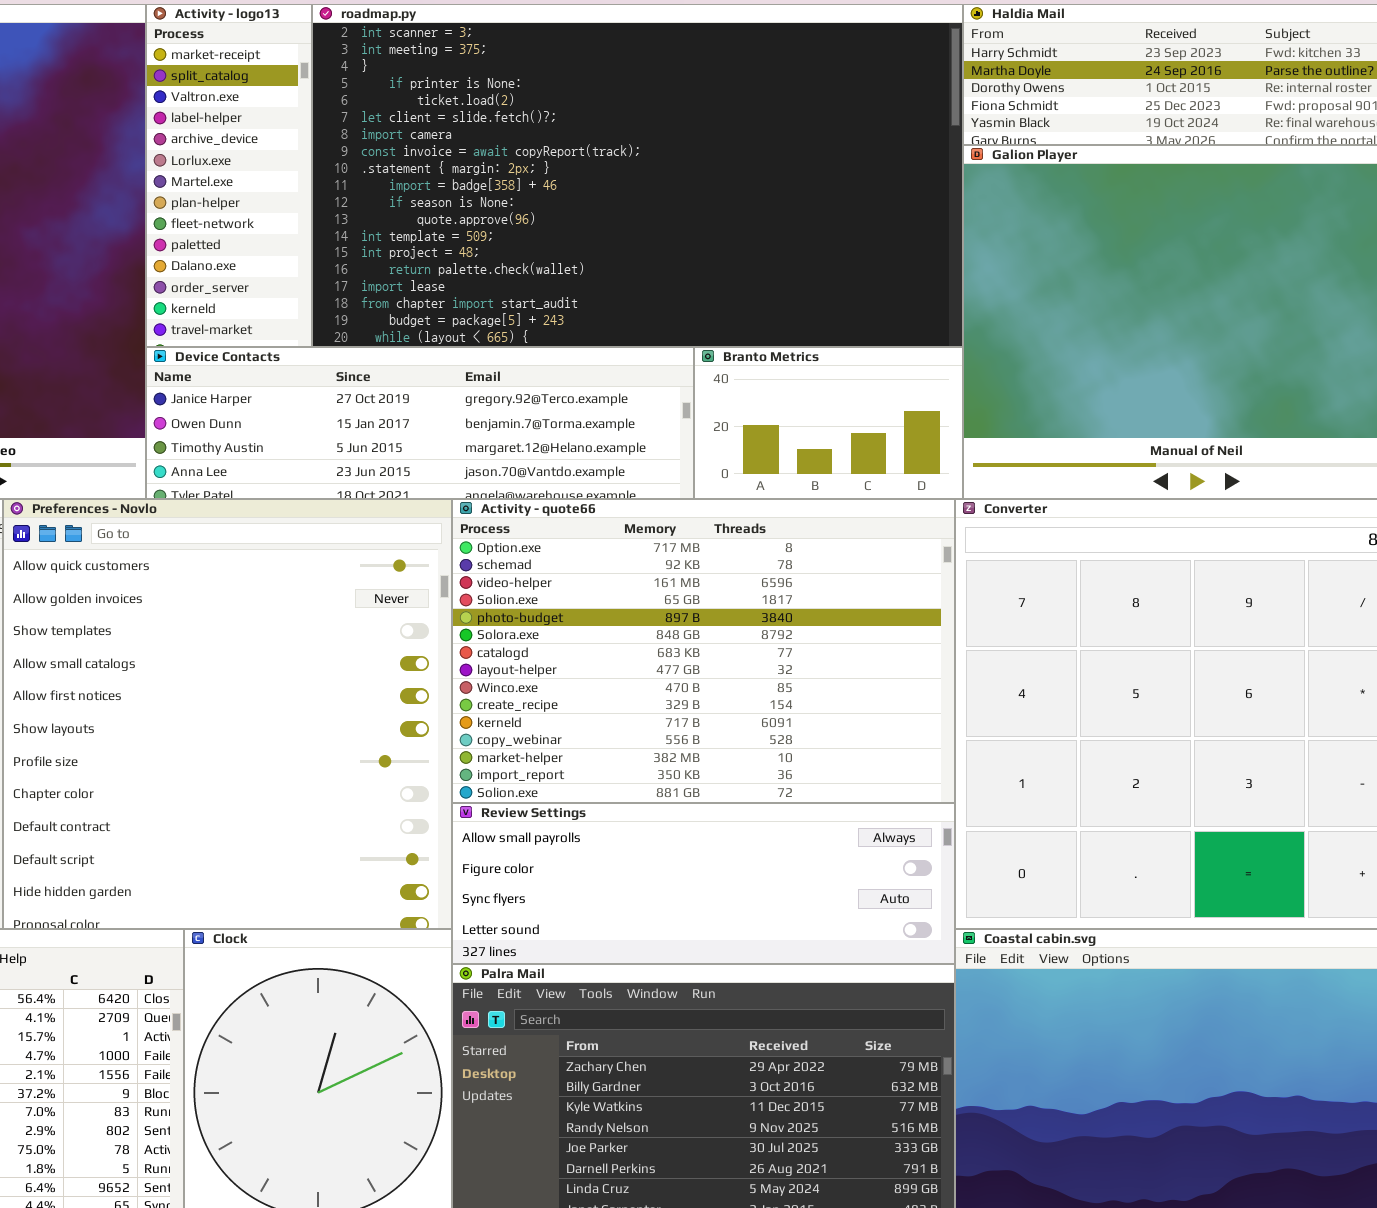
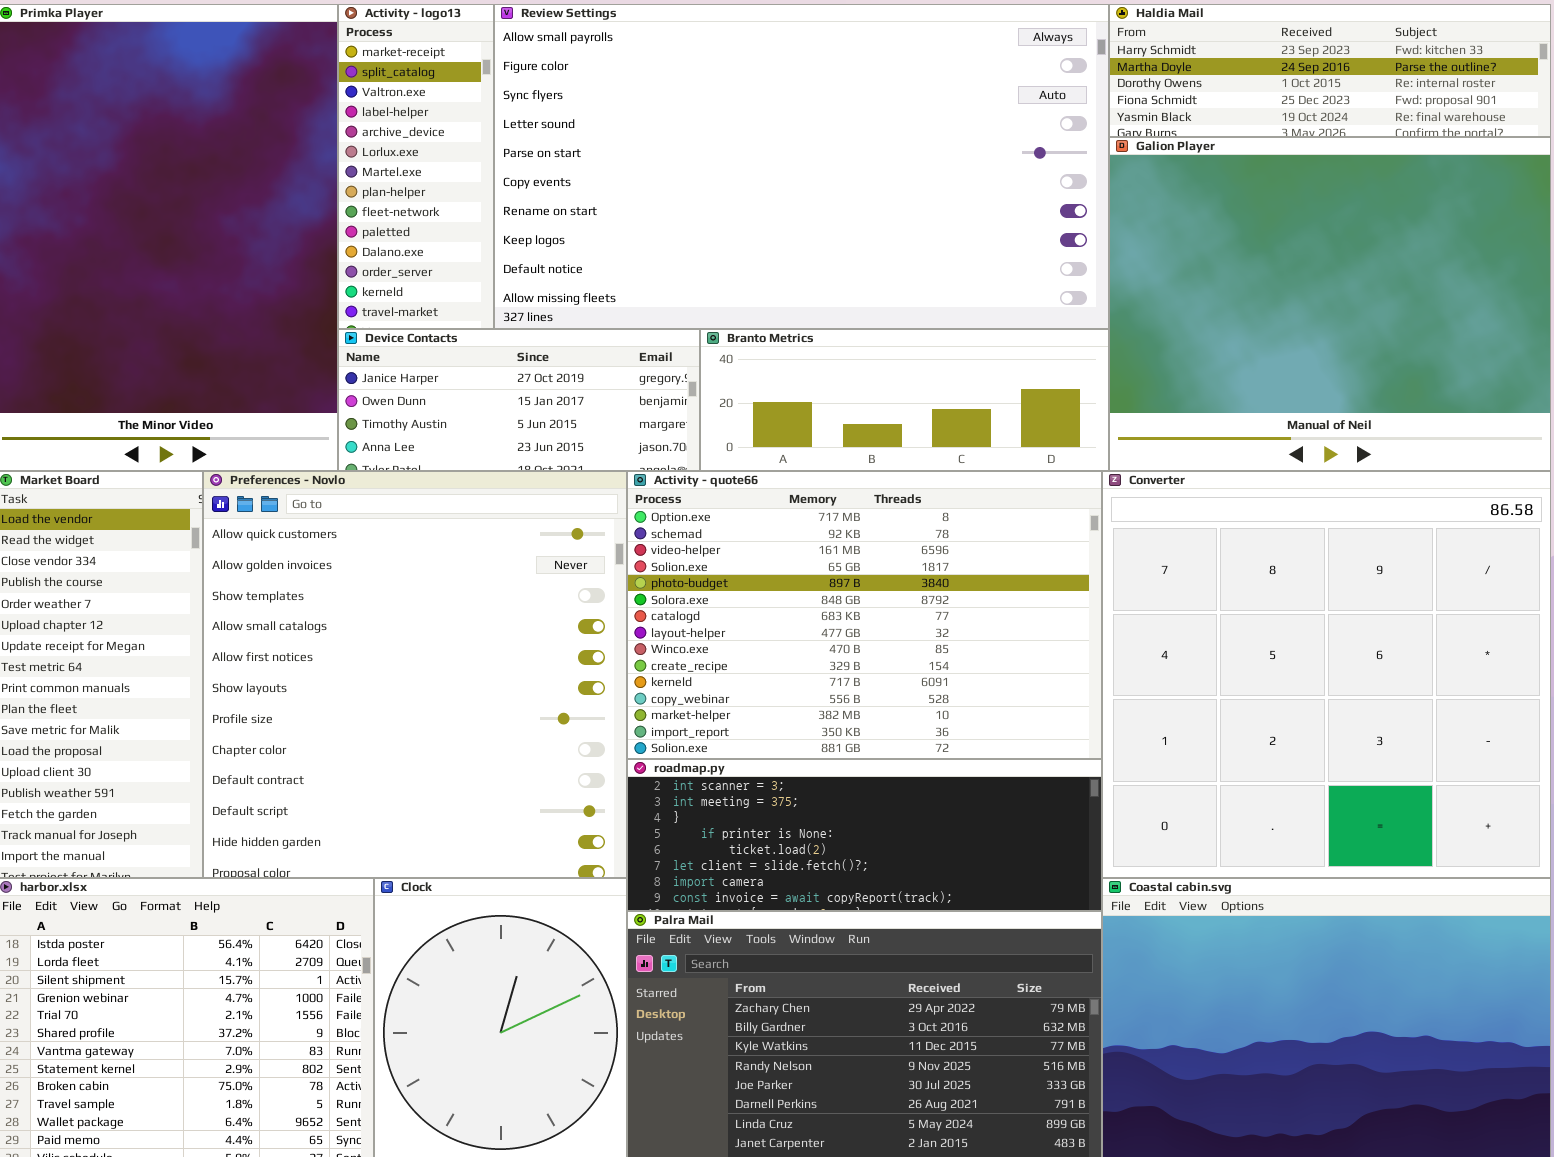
roadmap.py: [312,4,963,347] -> [627,759,1102,911], moved, resized
Device Contacts: [146,347,694,499] -> [338,329,700,471], resized
Branto Metrics: [694,347,963,499] -> [700,329,1109,471], resized
Review Settings: [452,803,955,964] -> [494,4,1109,329], moved, resized

